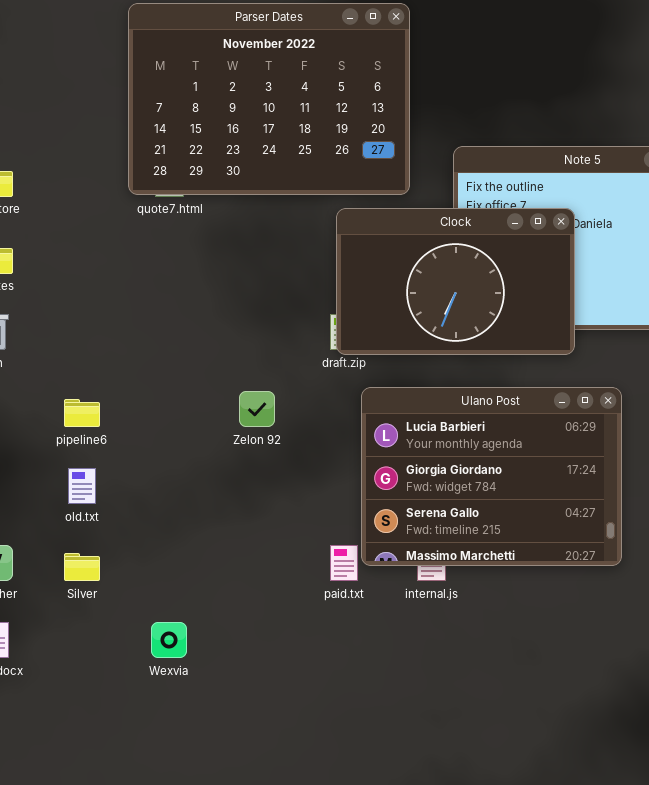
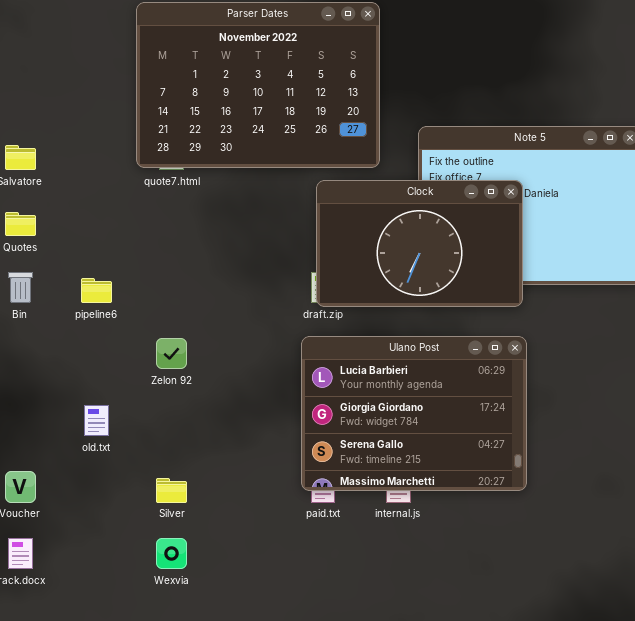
Ulano Post: [361,387,622,566] -> [301,336,527,491], moved
Zelon 92: [239,391,275,427] -> [156,338,187,369], moved
pipeline6: [64,399,100,427] -> [81,278,112,303], moved
Silver: [64,553,100,581] -> [156,478,187,503], moved

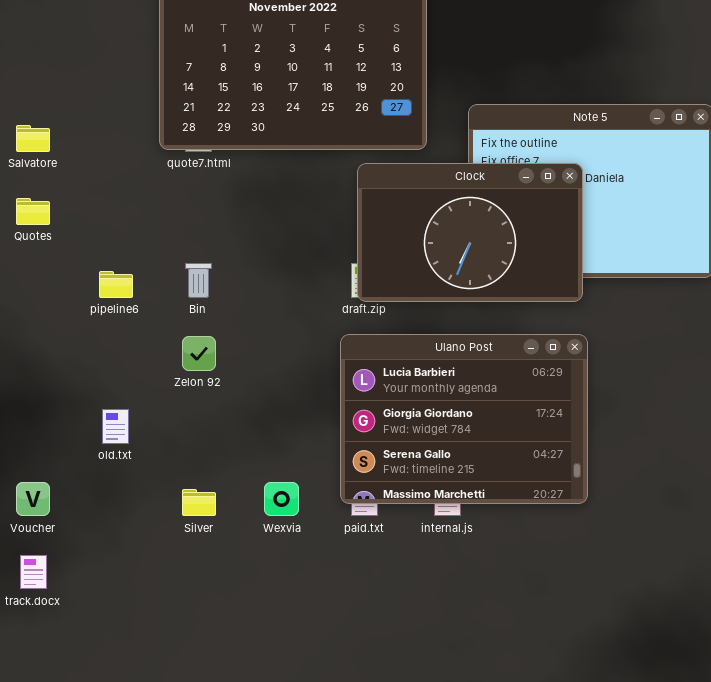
Bin: [8,272,33,303] -> [185,263,212,298], moved
Wexvia: [156,538,187,569] -> [264,482,299,516], moved

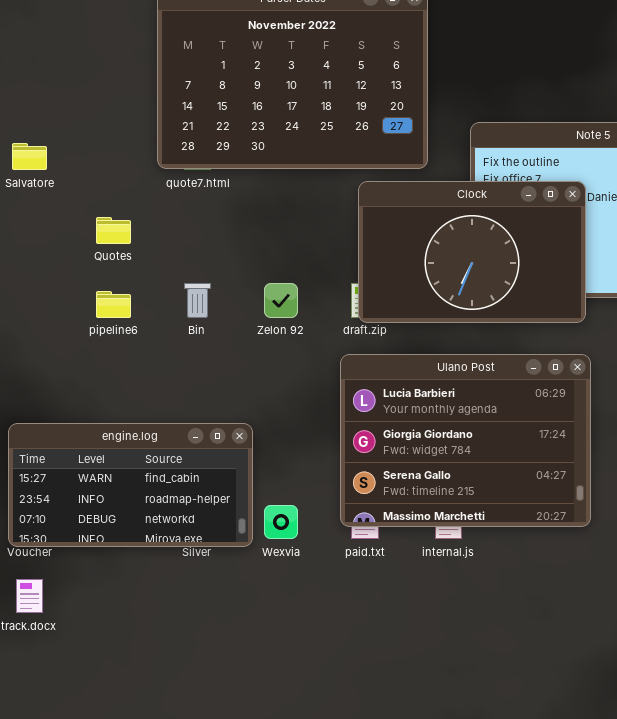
Quotes: [16,198,50,225] -> [96,217,131,244], moved
Zelon 92: [182,336,216,371] -> [264,283,298,318], moved
engine.log: none -> [8,423,253,547], opened

